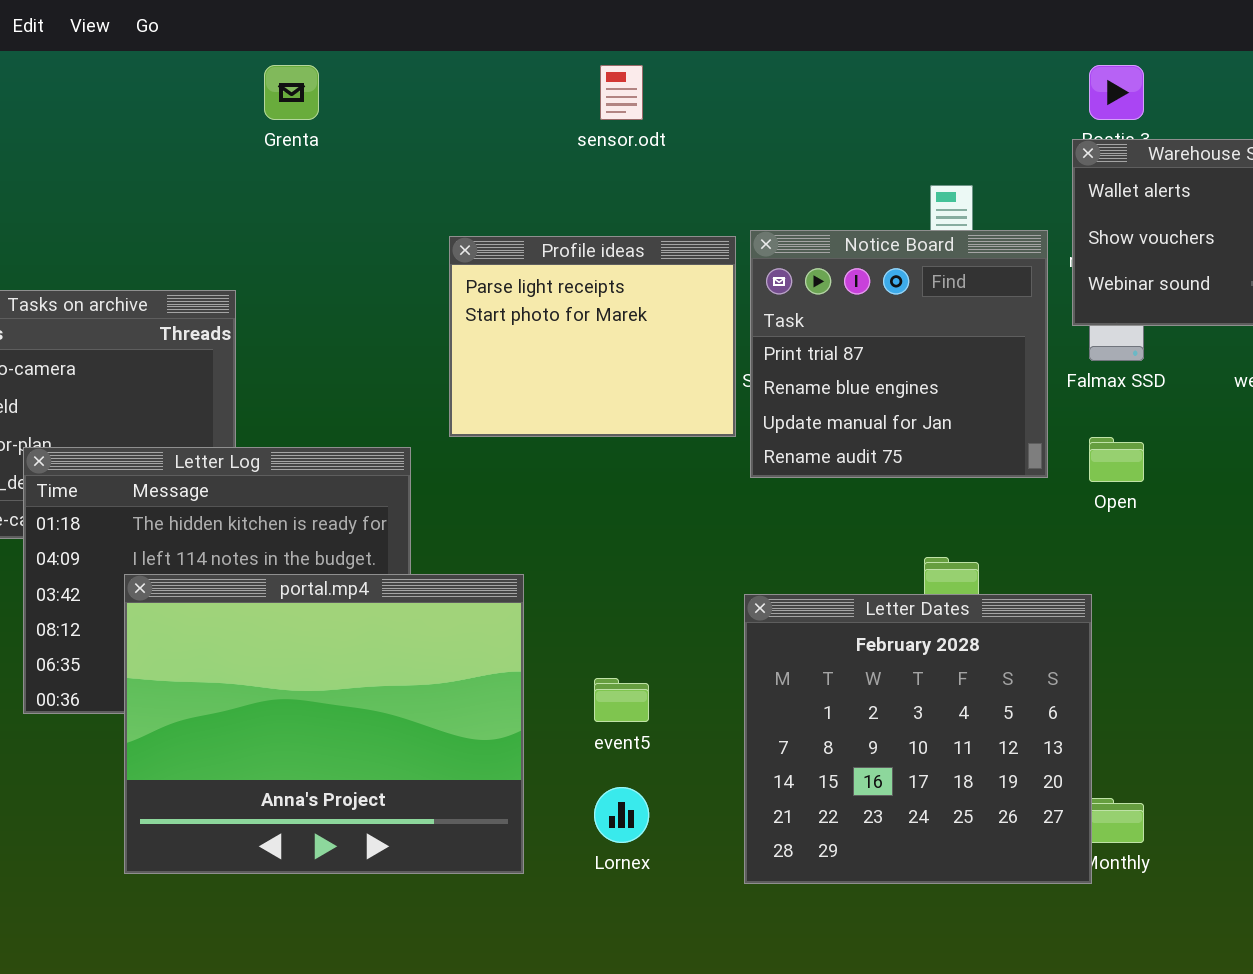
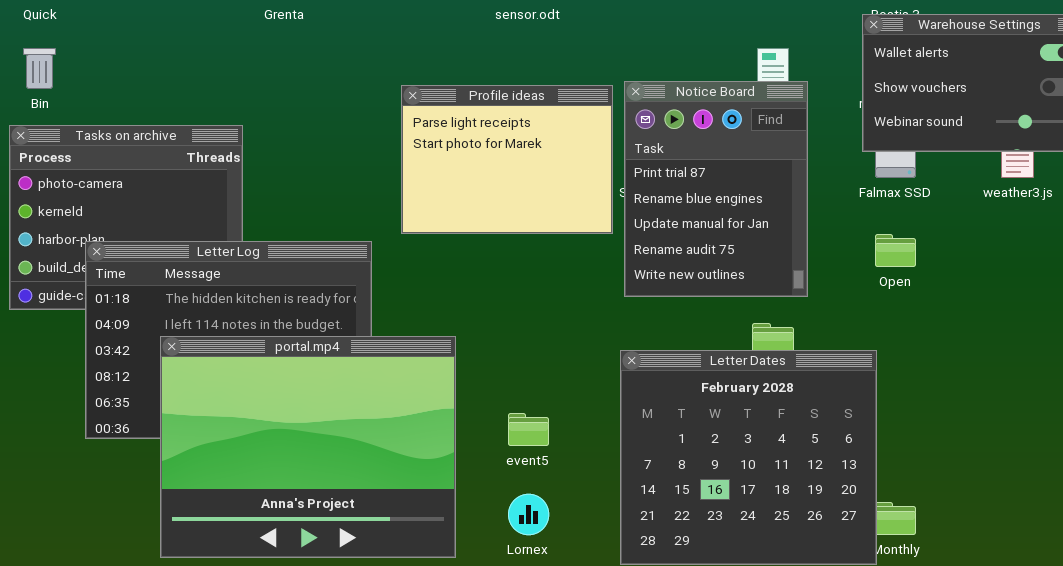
Notice Board: [750,230,1048,478] -> [624,81,808,297], resized

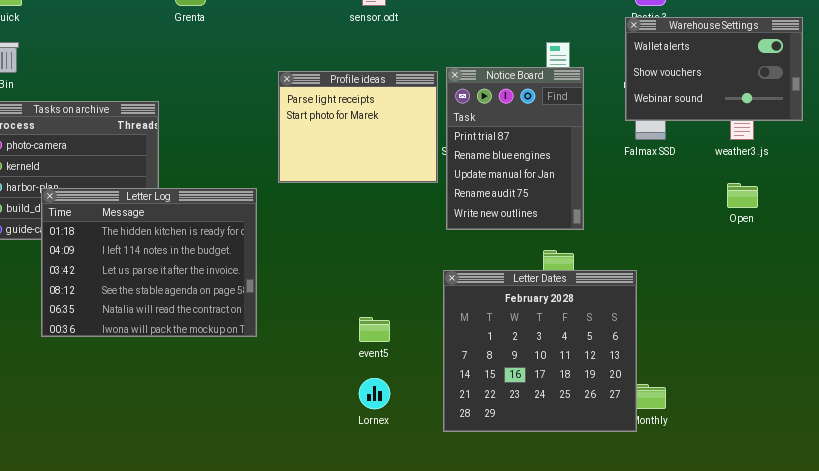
Open: [875,234,916,267] -> [727,183,758,208], moved
portal.mp4: [160,336,456,558] -> none, closed

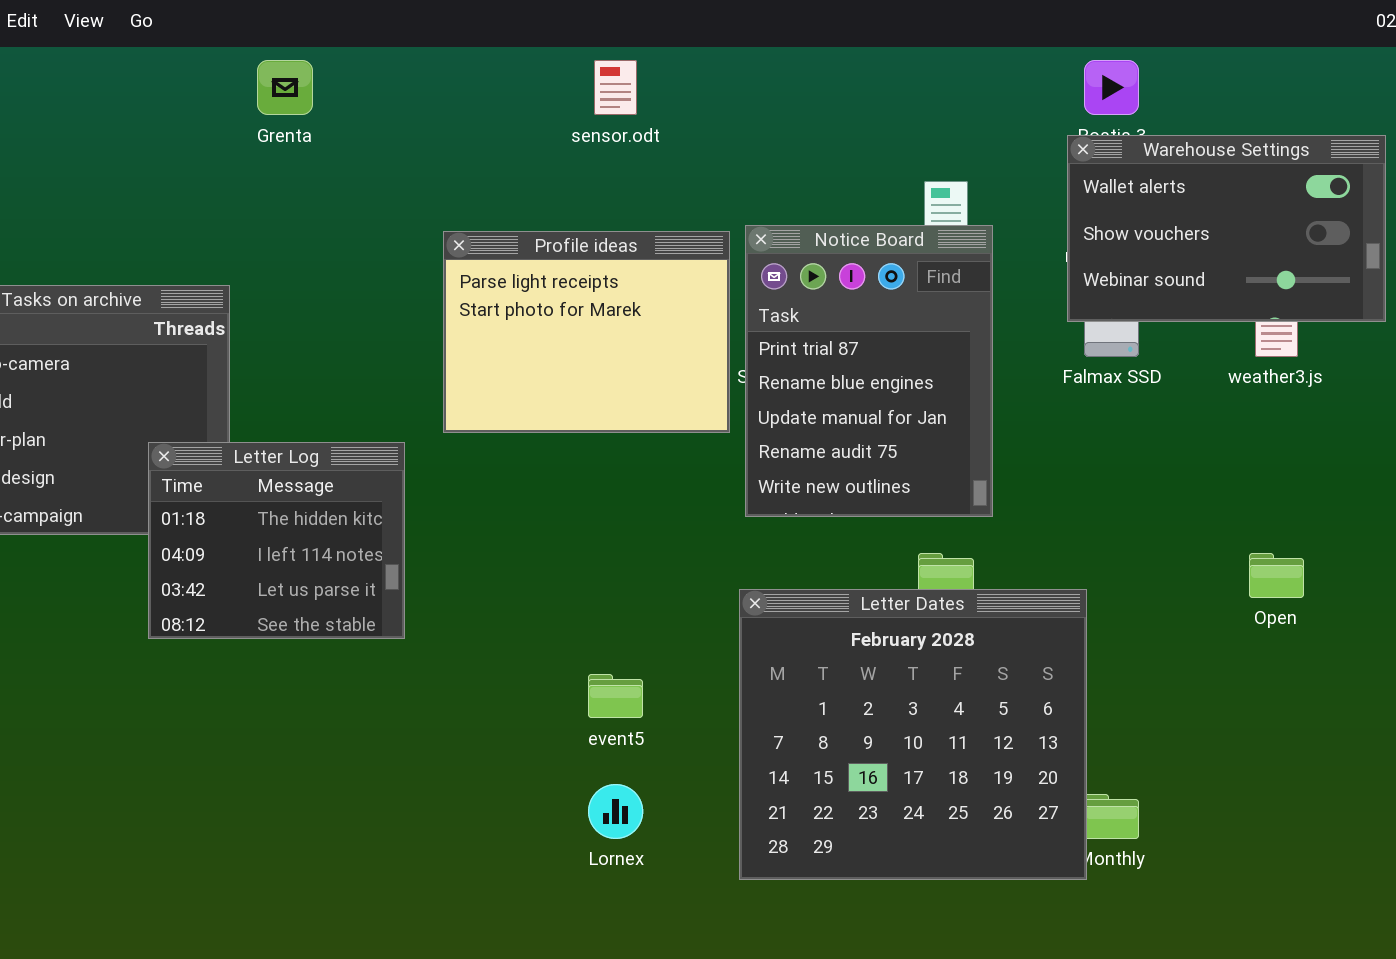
Open: [727,183,758,208] -> [1249,553,1304,598], moved
Letter Log: [41,188,257,337] -> [148,442,405,639], resized

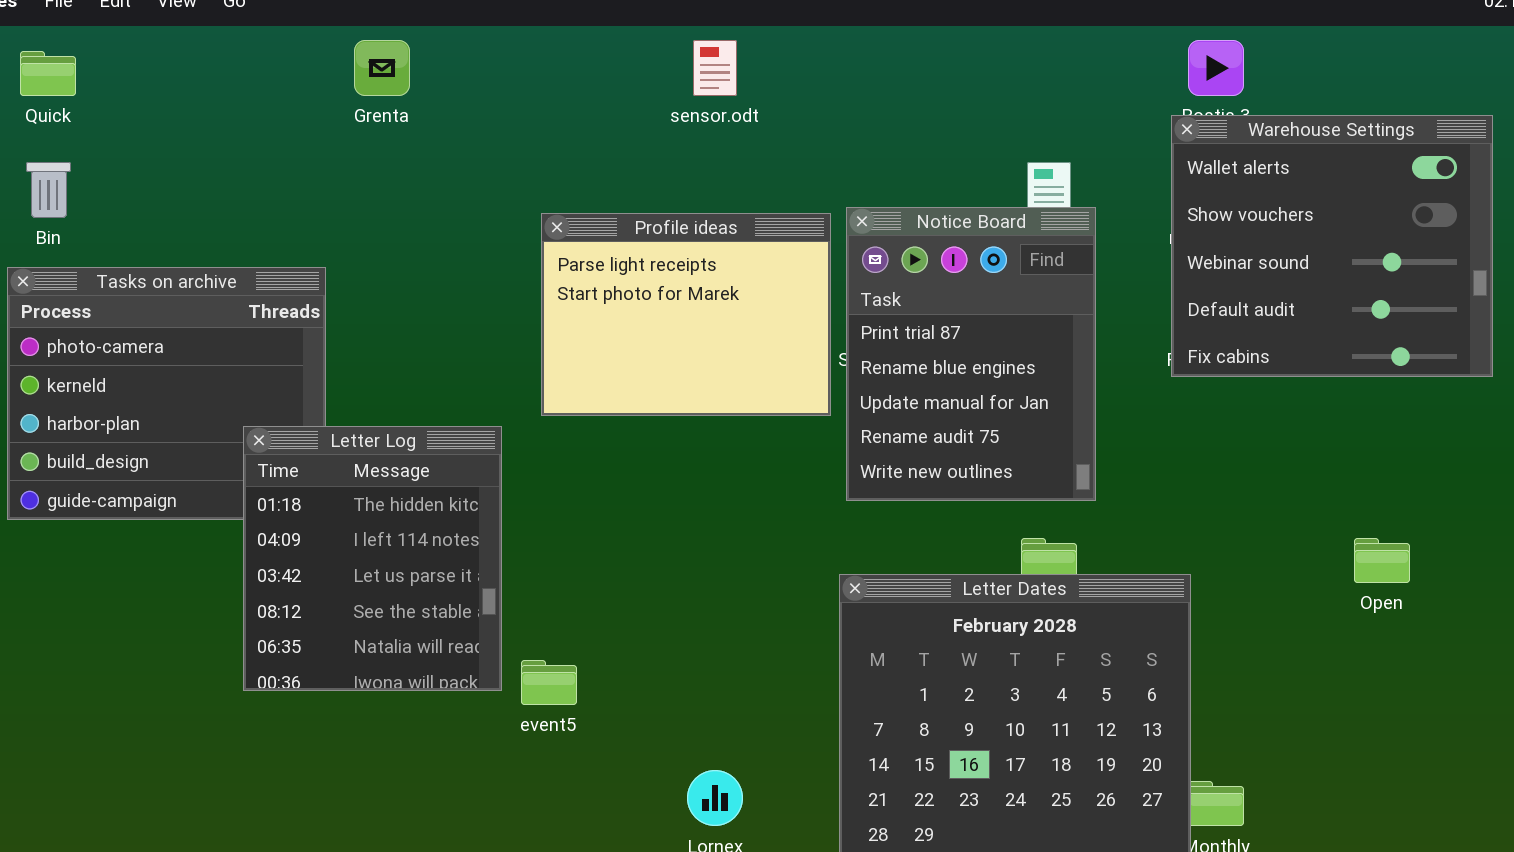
Warehouse Settings: [1067,135,1386,322] -> [1171,115,1493,377], resized
Letter Log: [148,442,405,639] -> [243,426,502,691], resized
event5: [588,674,643,718] -> [521,660,577,705], moved

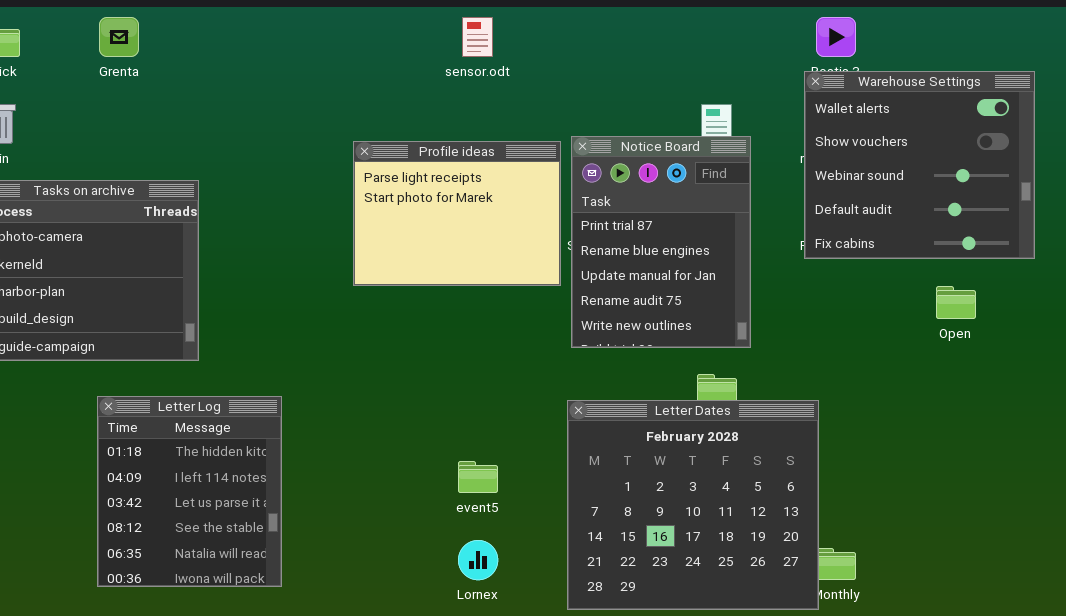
Grenta: [354,40,410,96] -> [99,17,139,57], moved
Letter Log: [243,426,502,691] -> [97,396,282,587], moved
Open: [1354,538,1410,583] -> [936,286,976,319], moved
event5: [521,660,577,705] -> [458,461,498,493], moved

